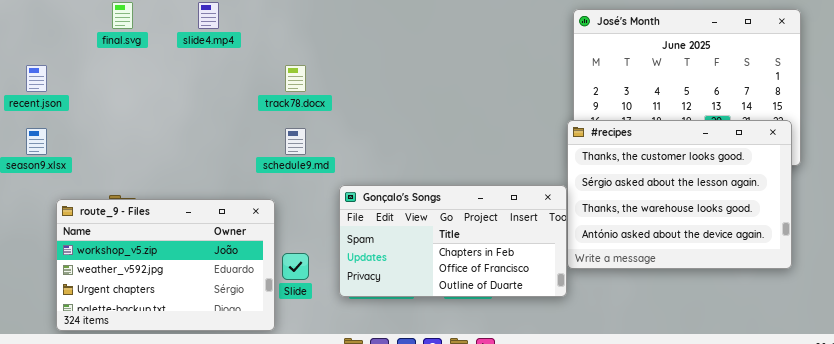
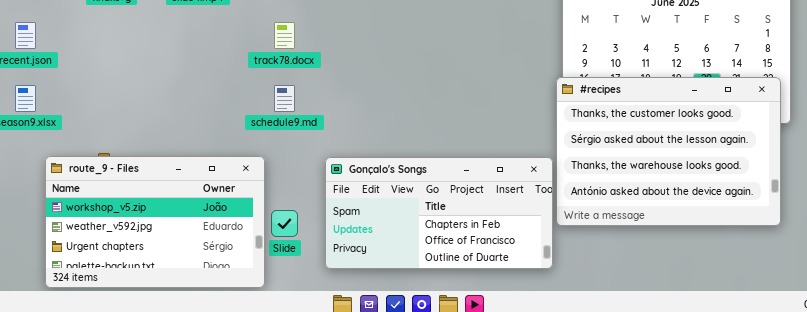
Gonçalo's Songs: [339,185,567,297] -> [325,157,553,269], moved

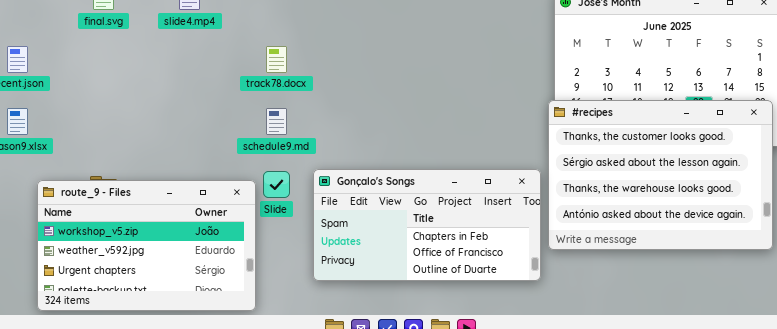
Gonçalo's Songs: [325,157,553,269] -> [313,169,541,281], moved
Slide: [271,210,298,237] -> [263,171,290,198], moved

